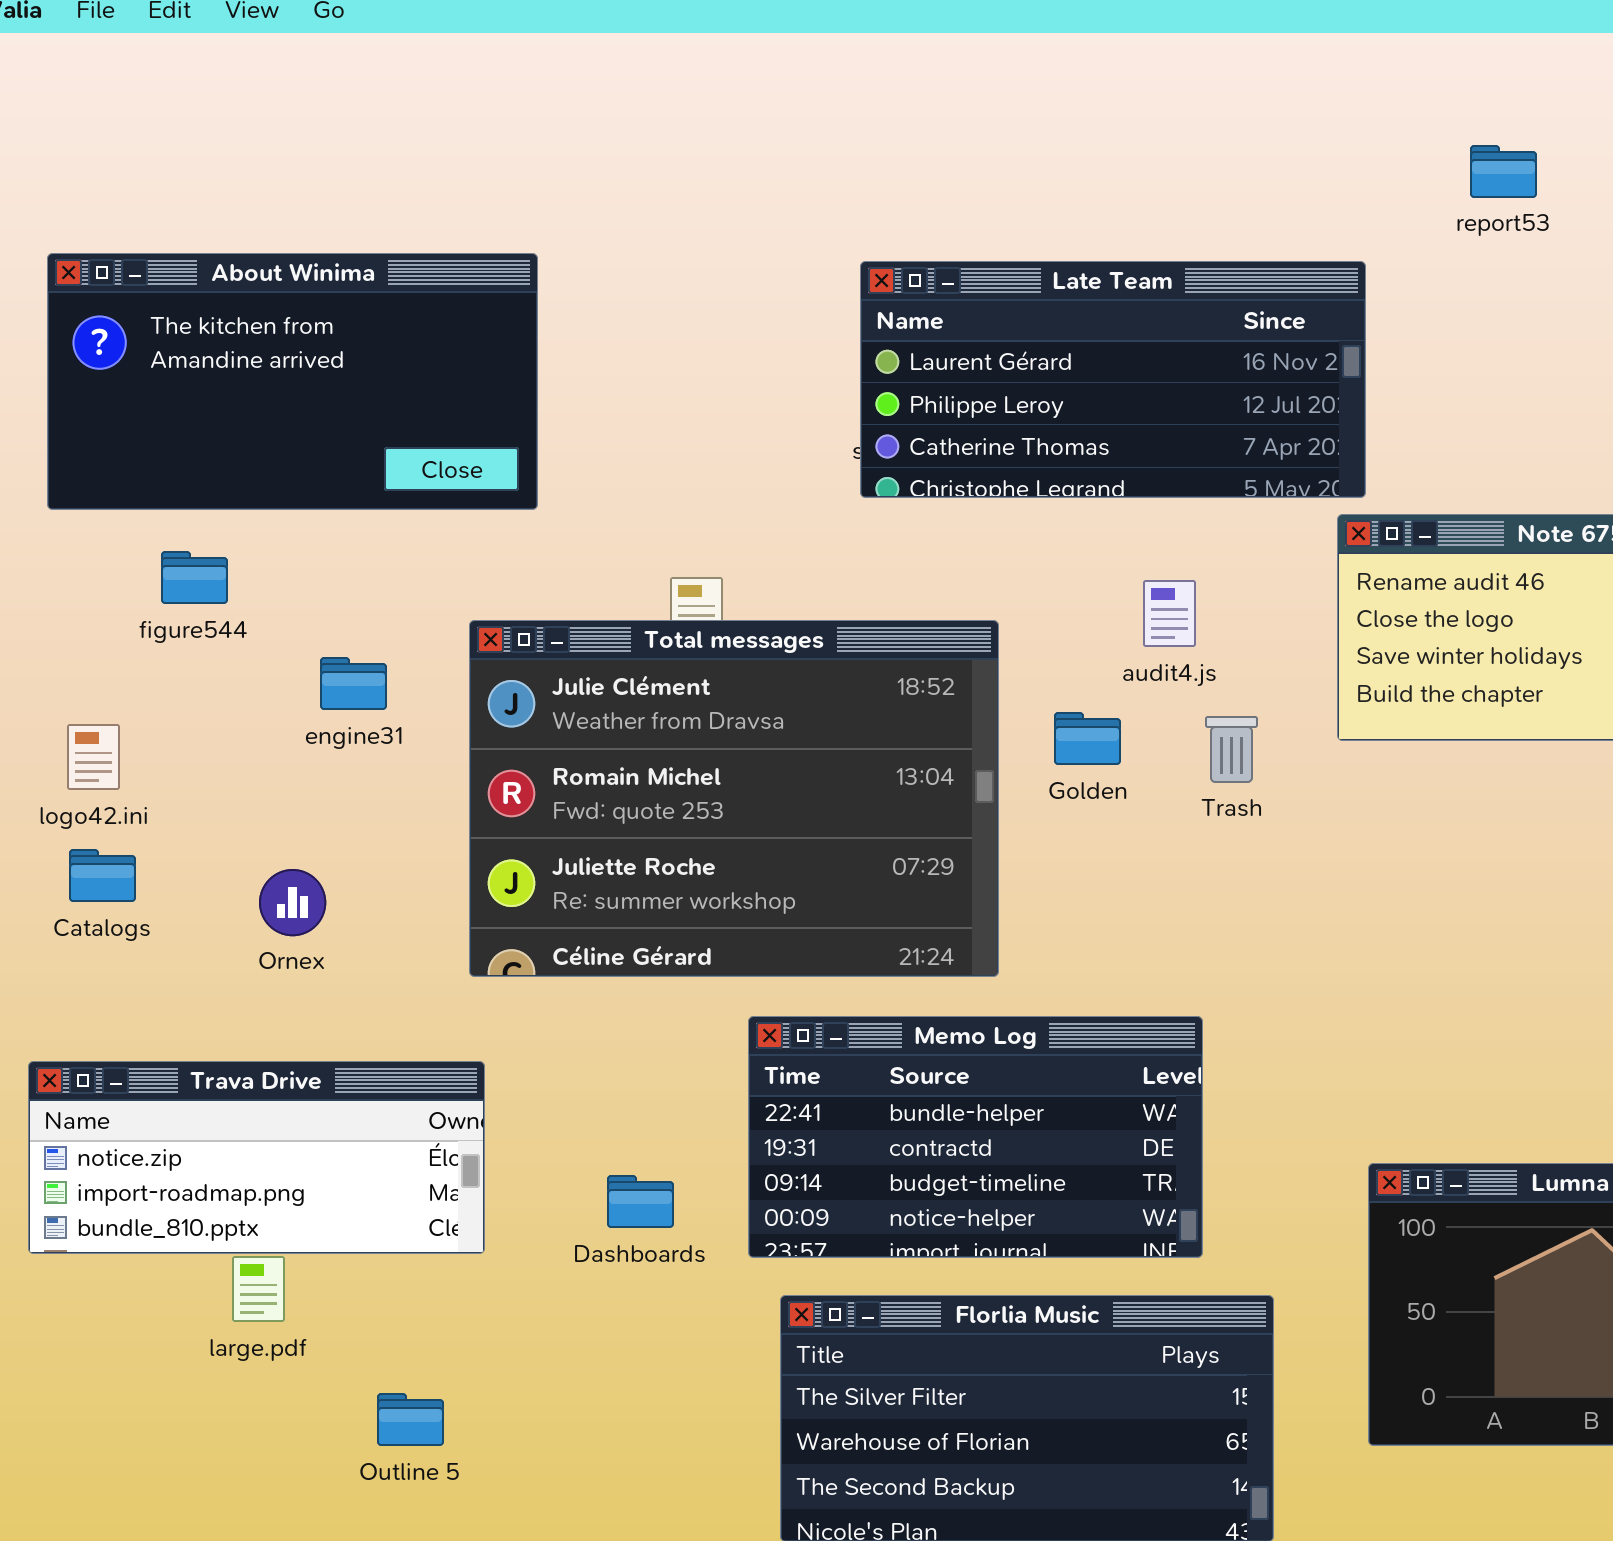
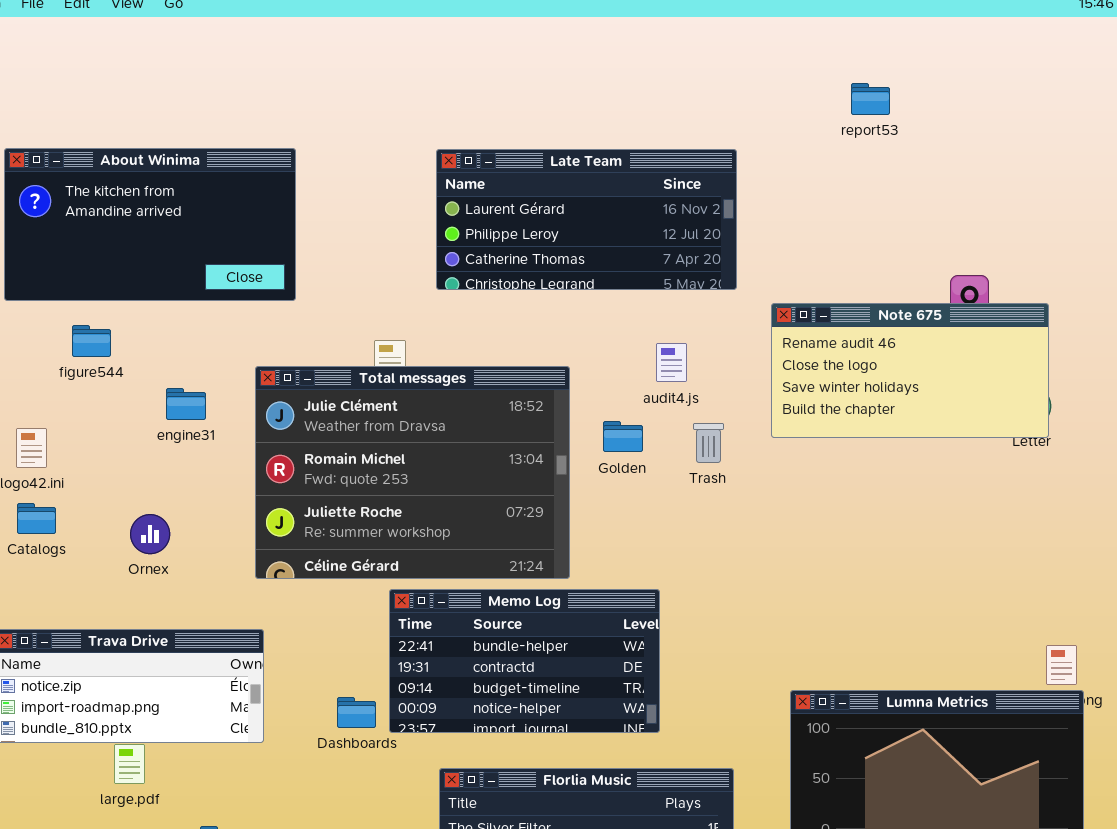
Late Team: [860,261,1366,498] -> [436,149,737,290], moved
Memo Log: [748,1016,1203,1258] -> [389,589,660,733], moved

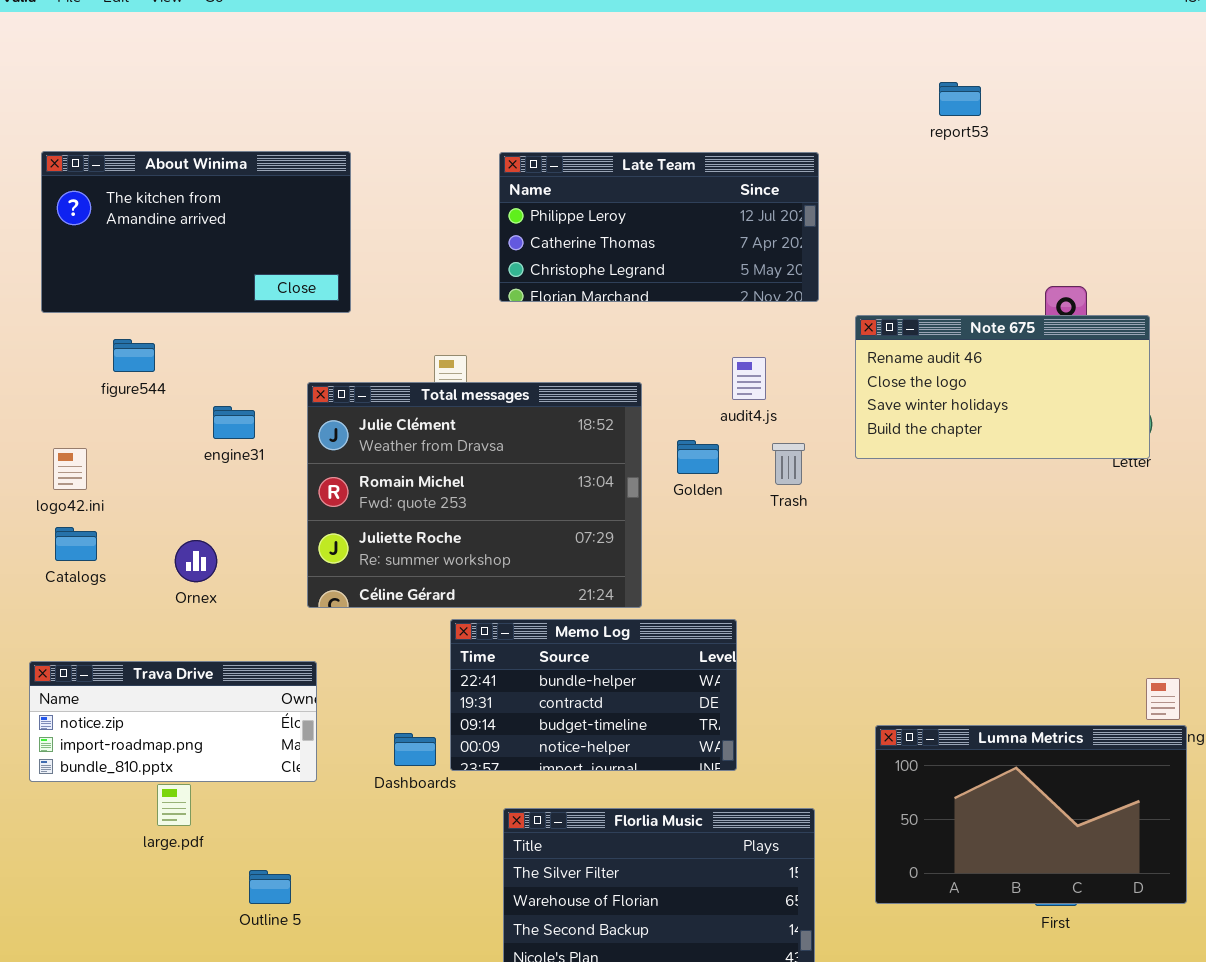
Late Team: [436,149,737,290] -> [499,152,819,302], scrolled down 1 row

